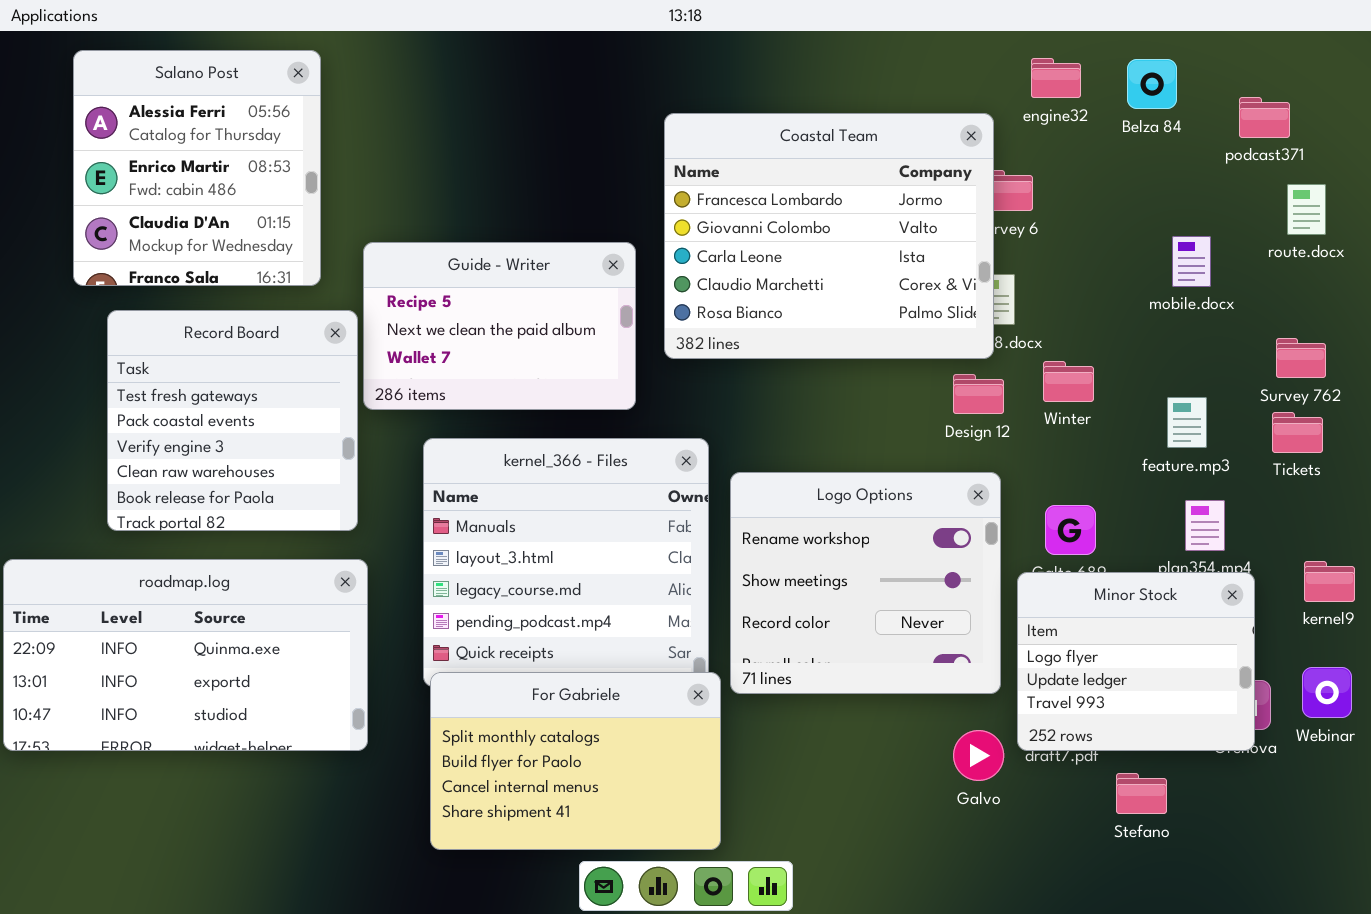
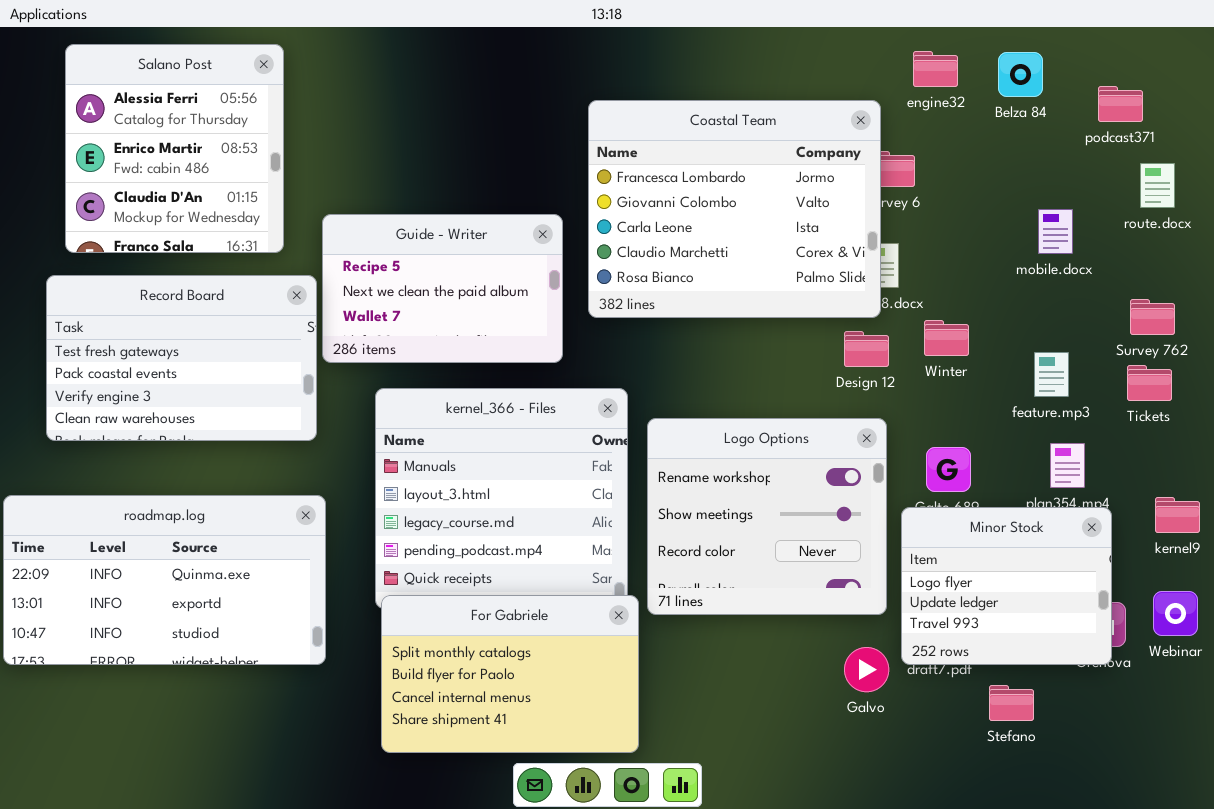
Record Board: [107,310,358,531] -> [46,275,317,441], resized

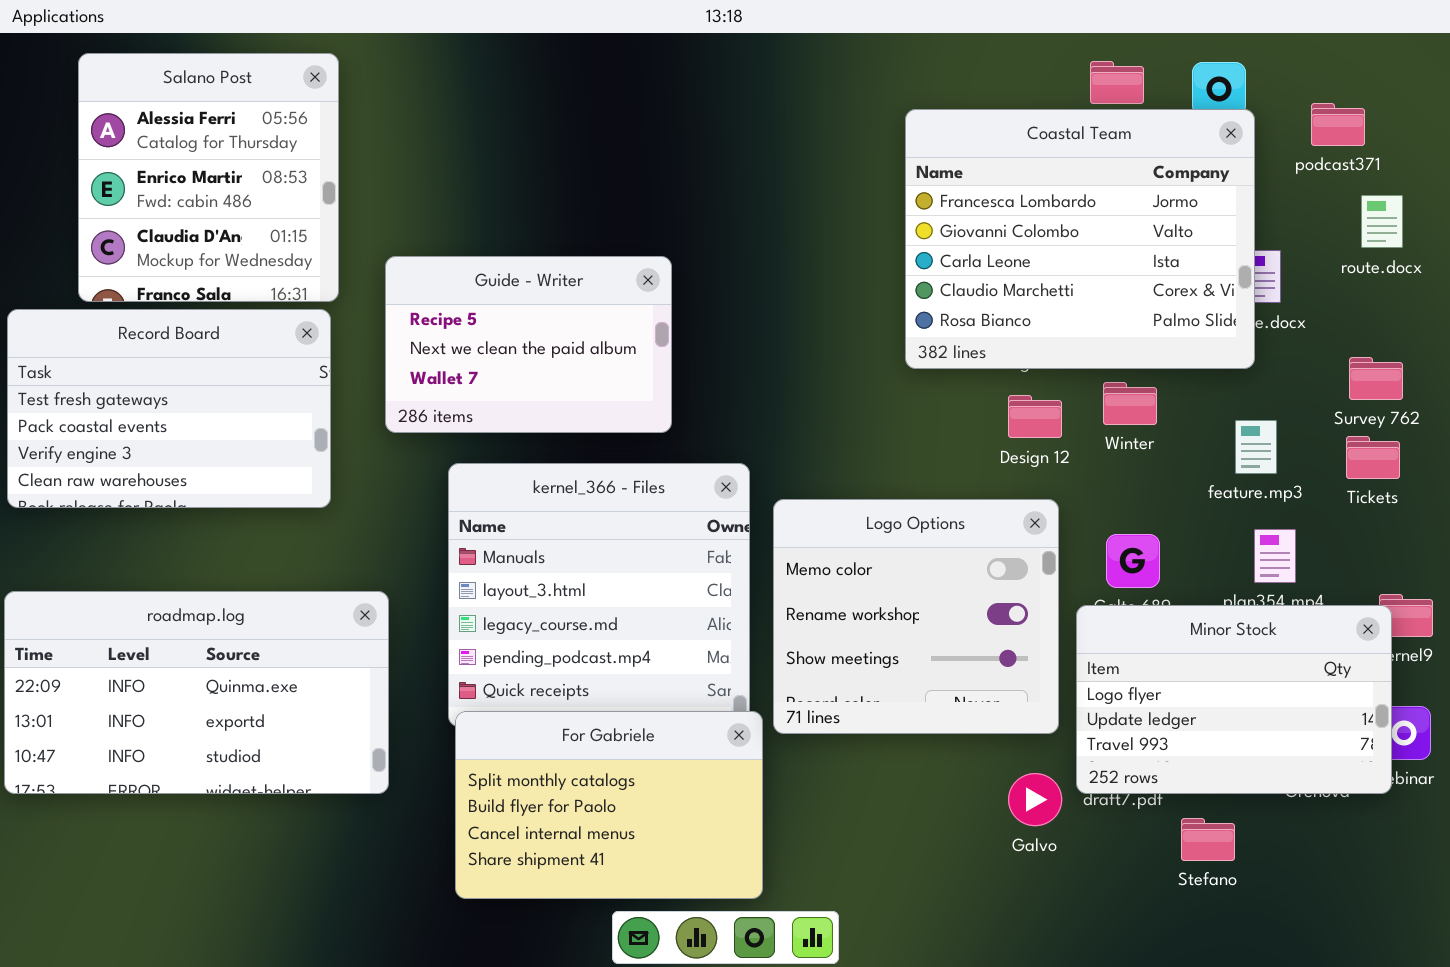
Coastal Team: [588,100,881,318] -> [905,109,1255,369], moved
Record Board: [46,275,317,441] -> [7,309,331,508], moved
Logo Options: [647,418,887,615] -> [773,499,1059,734], scrolled up 1 row
Minor Stock: [901,507,1112,665] -> [1076,605,1392,794], resized

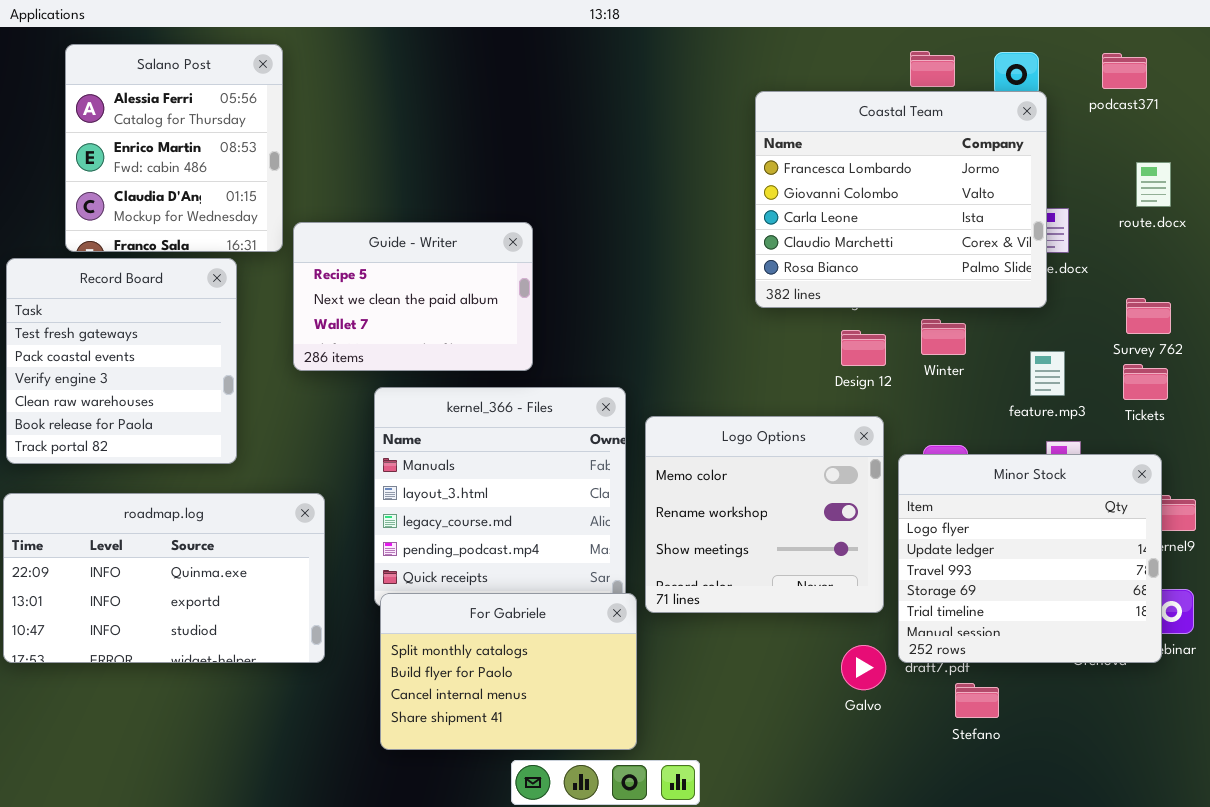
podcast371: [1311,103,1365,146] -> [1102,53,1147,89], moved
Guide - Writer: [385,256,672,433] -> [293,222,533,371], moved
Record Board: [7,309,331,508] -> [6,258,237,464], resized
Minor Stock: [1076,605,1392,794] -> [898,454,1162,663], resized
Stefano: [1181,818,1235,861] -> [955,683,999,718], moved

